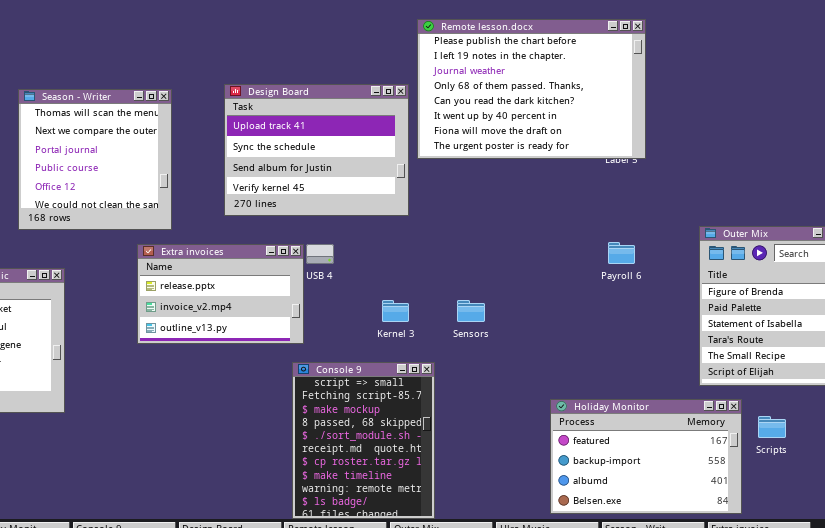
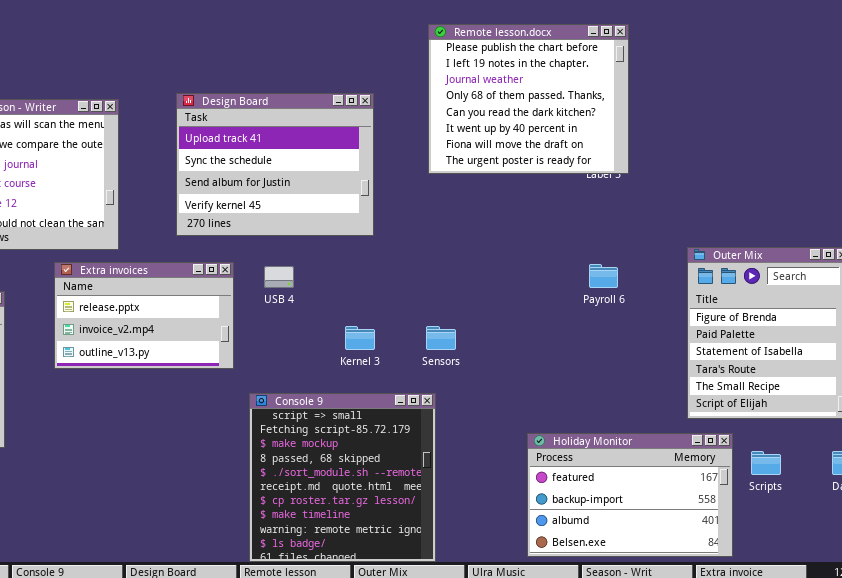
Remote lesson.docx: [417,19,646,159] -> [428,24,629,174], resized
Extra invoices: [137,244,304,344] -> [54,262,234,369], moved
Console 9: [292,362,435,519] -> [249,393,436,562], resized

